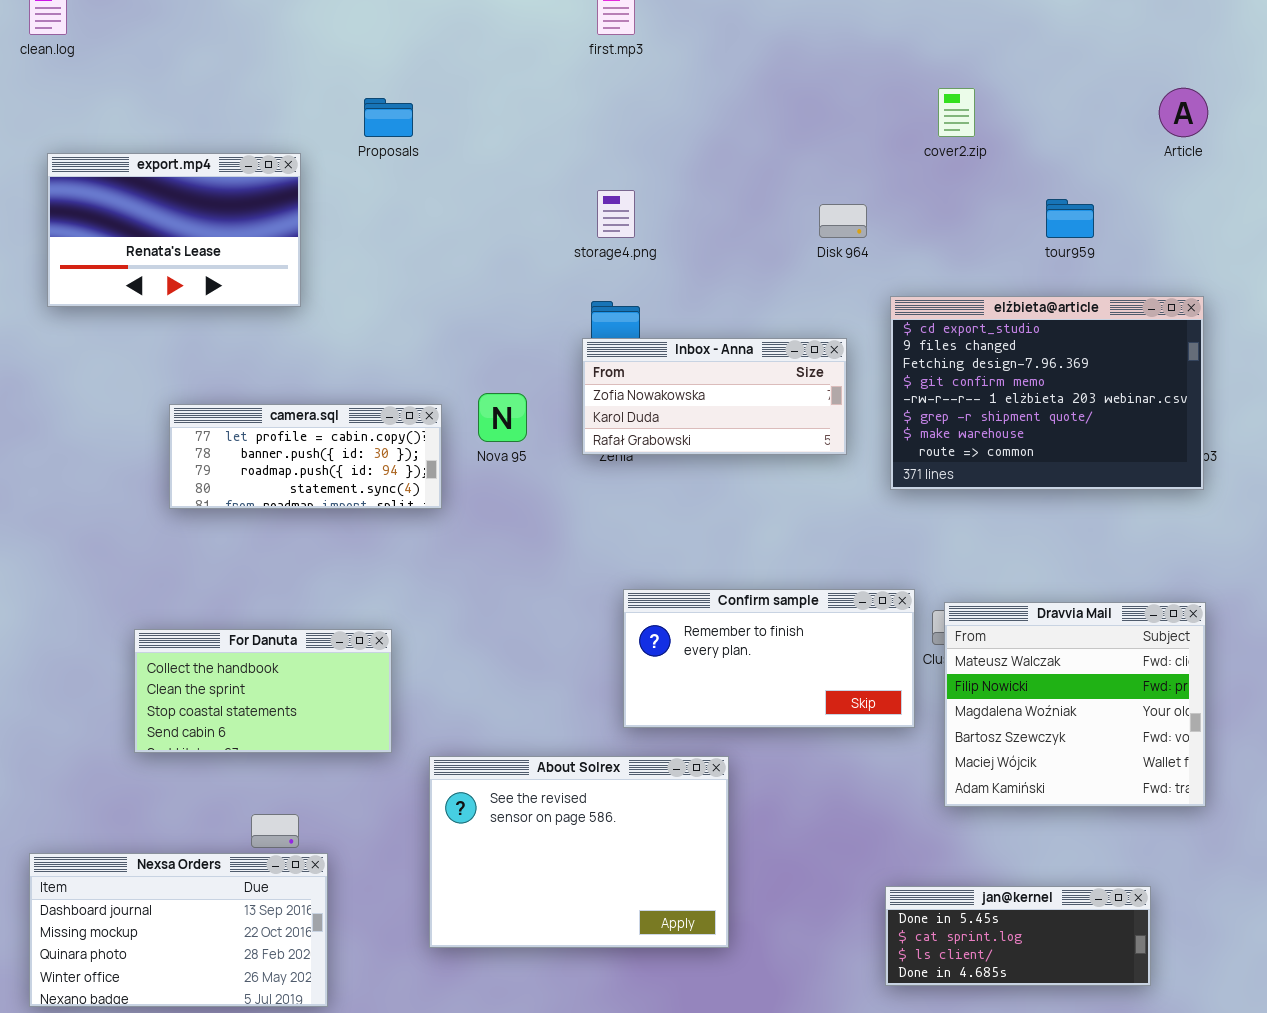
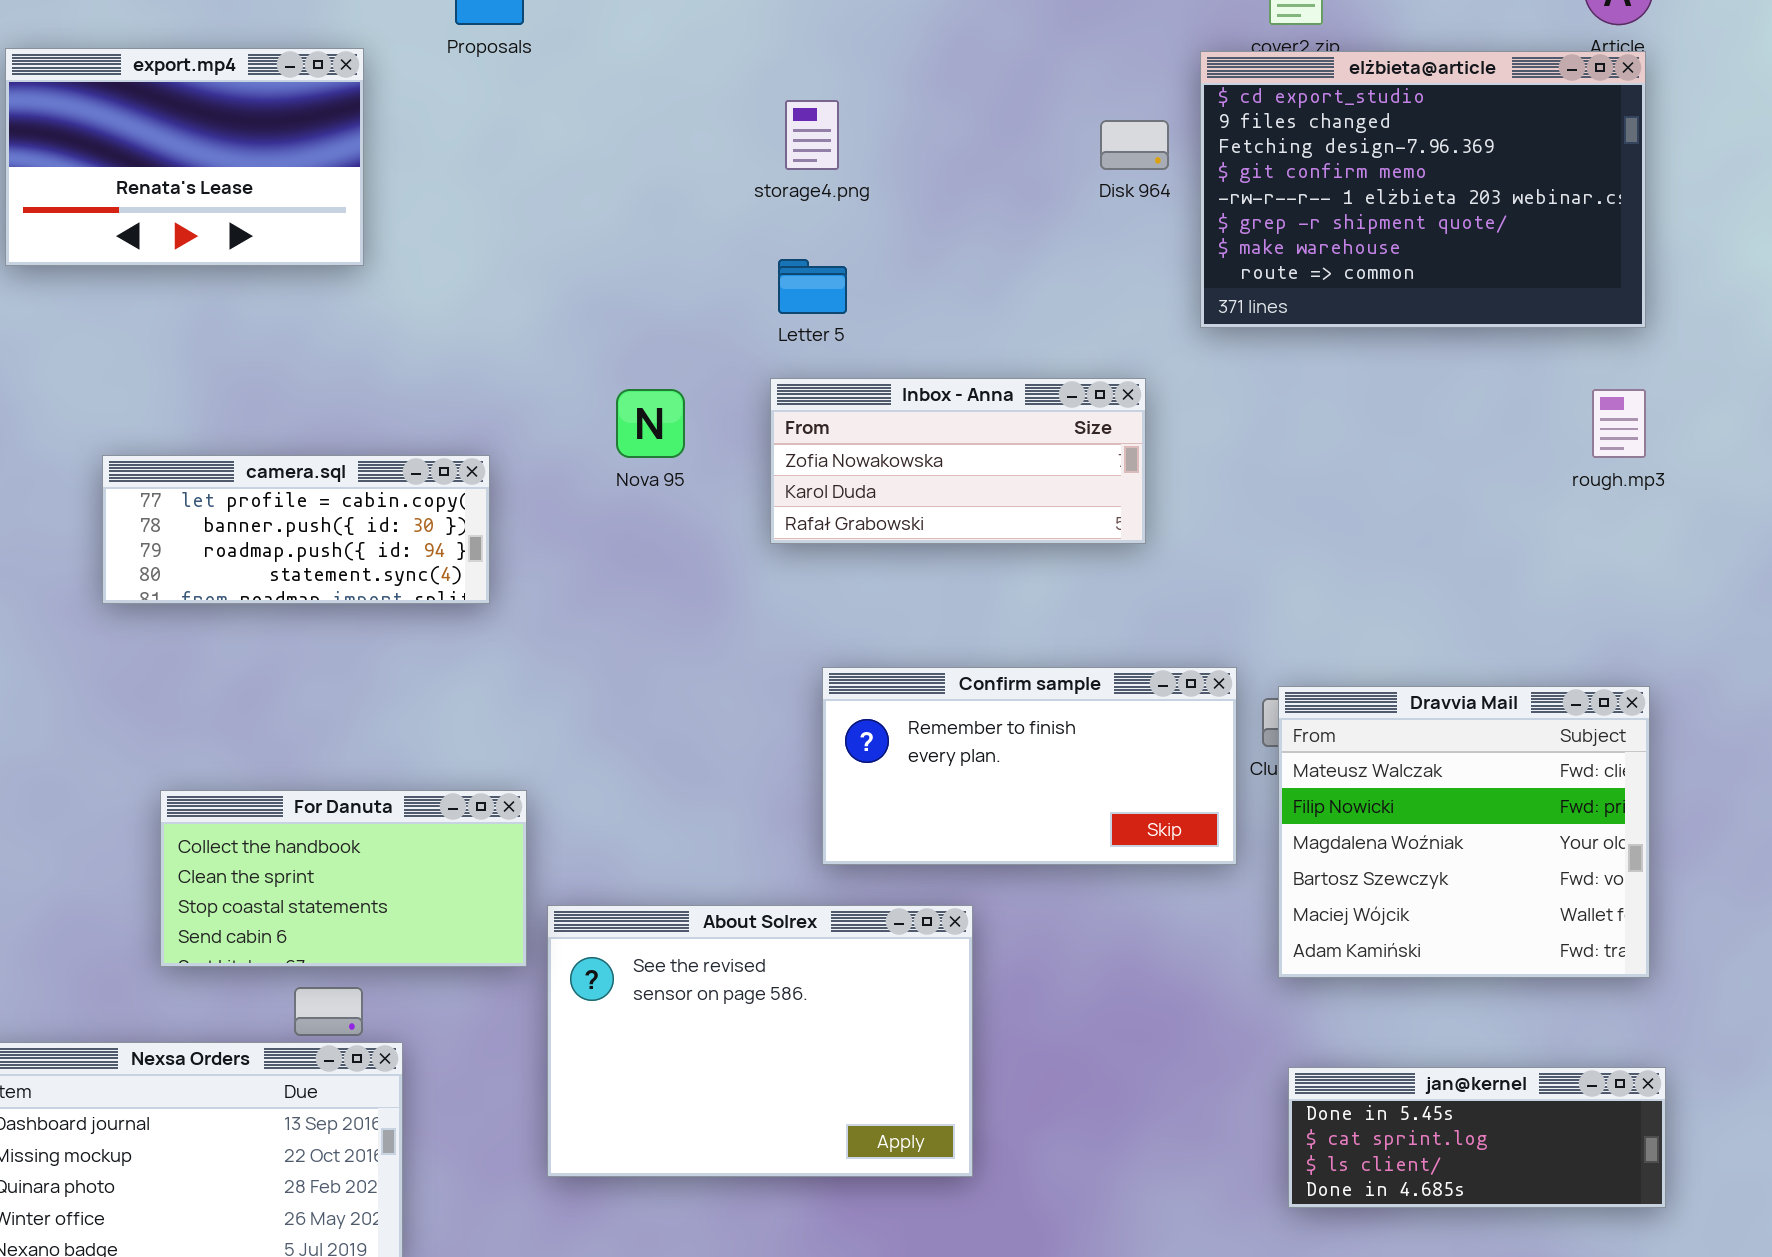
elżbieta@article: [890,296,1204,490] -> [1200,51,1646,328], moved
Inbox - Anna: [582,338,847,455] -> [770,378,1146,544], moved
camera.sql: [169,404,442,509] -> [102,455,490,604], moved
For Danuta: [134,629,392,753] -> [160,790,527,967], moved
jan@kernel: [885,886,1151,986] -> [1288,1067,1666,1208], moved

